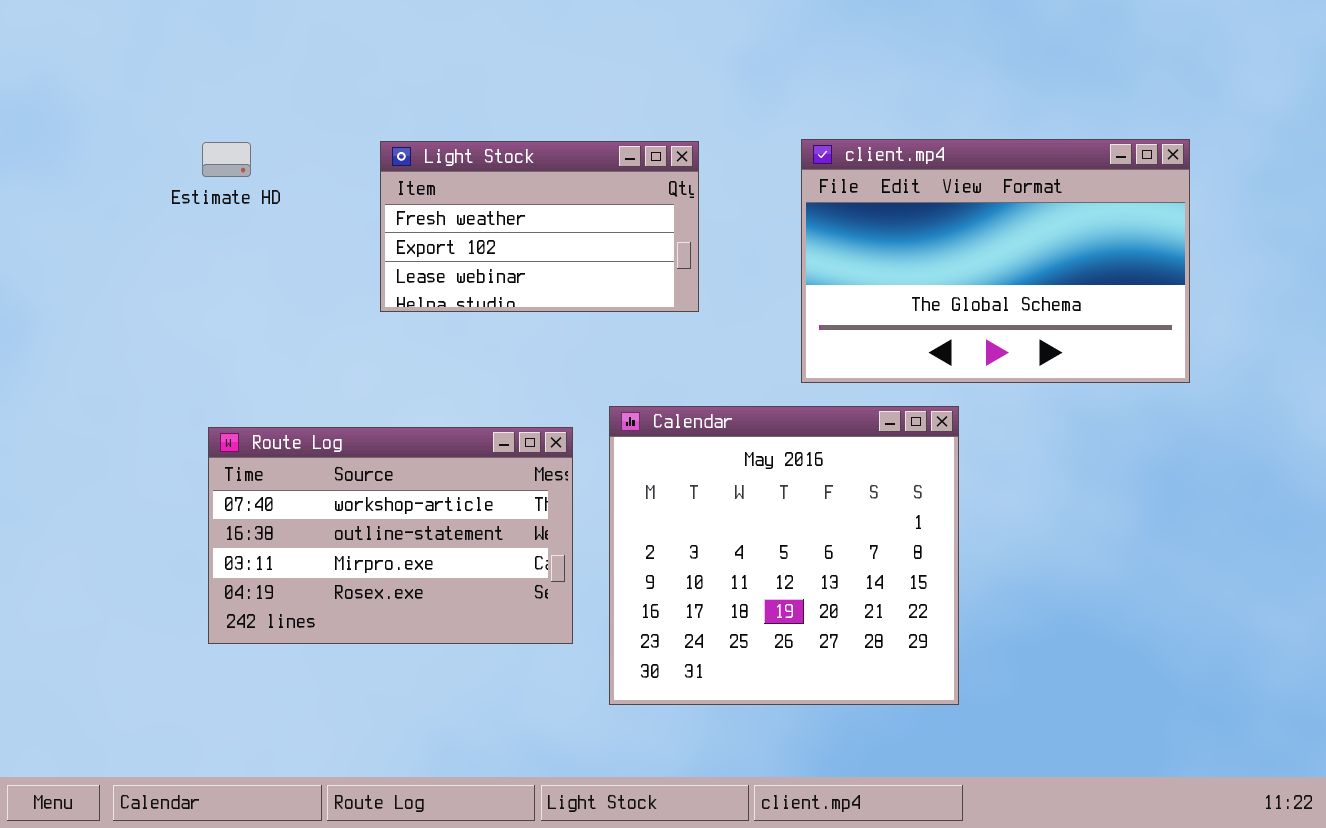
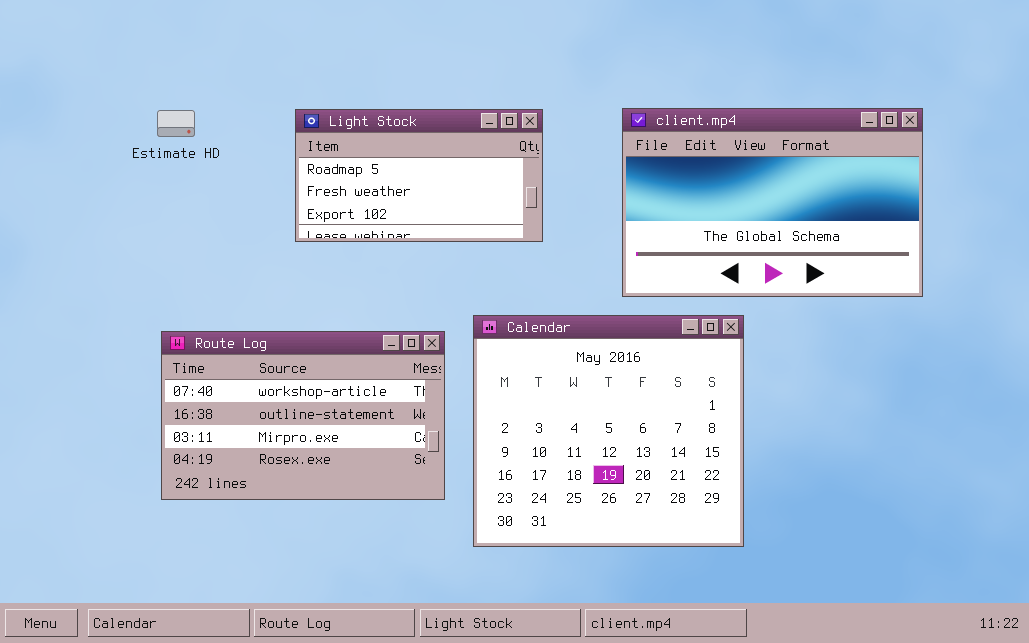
Light Stock: [380,141,699,312] -> [295,109,543,242], scrolled up 1 row

